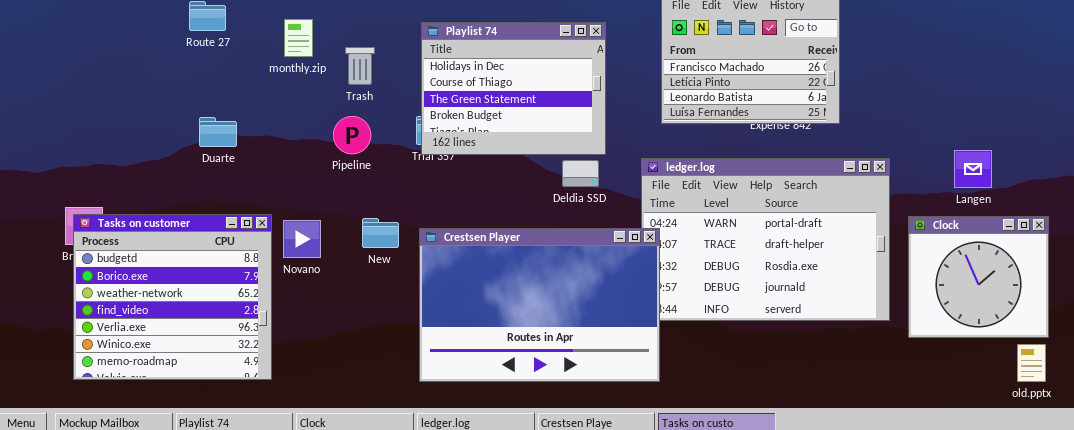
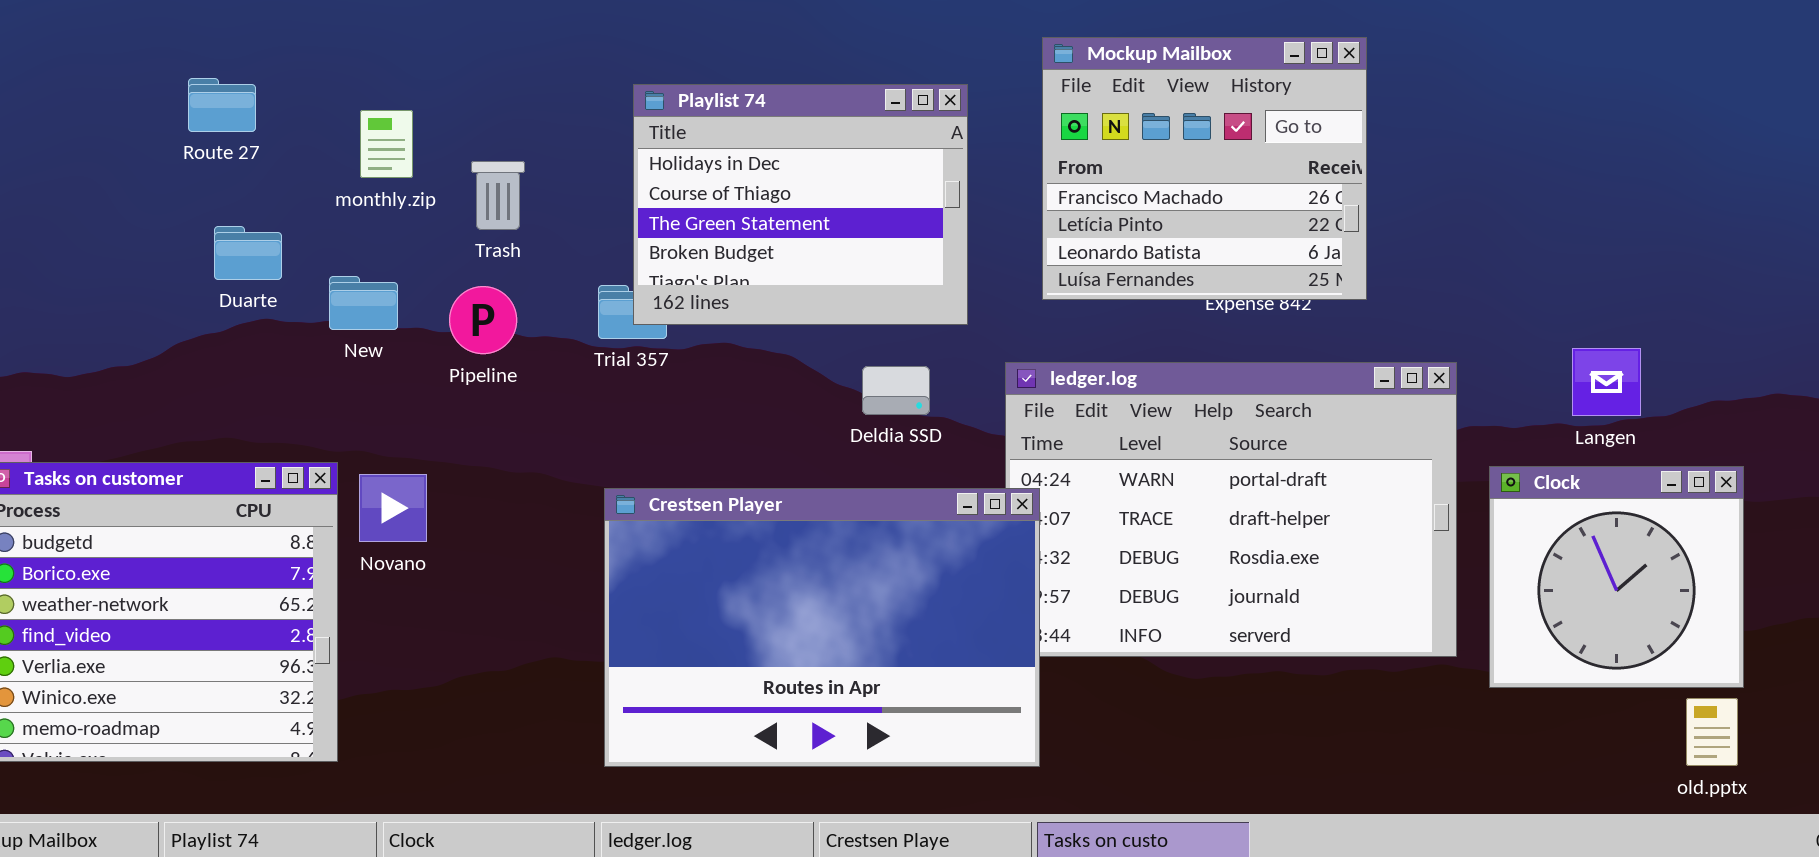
Playlist 74: [421,22,606,155] -> [633,84,968,325], moved
Duarte: [199,117,237,147] -> [214,226,282,280], moved
New: [362,218,399,248] -> [329,276,398,330], moved

